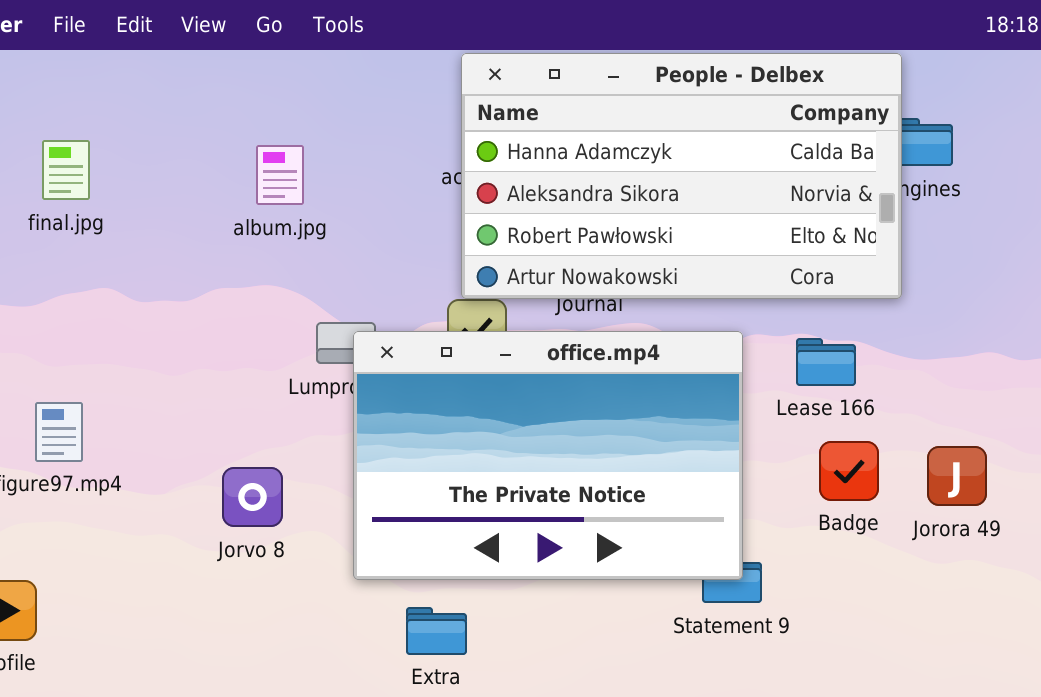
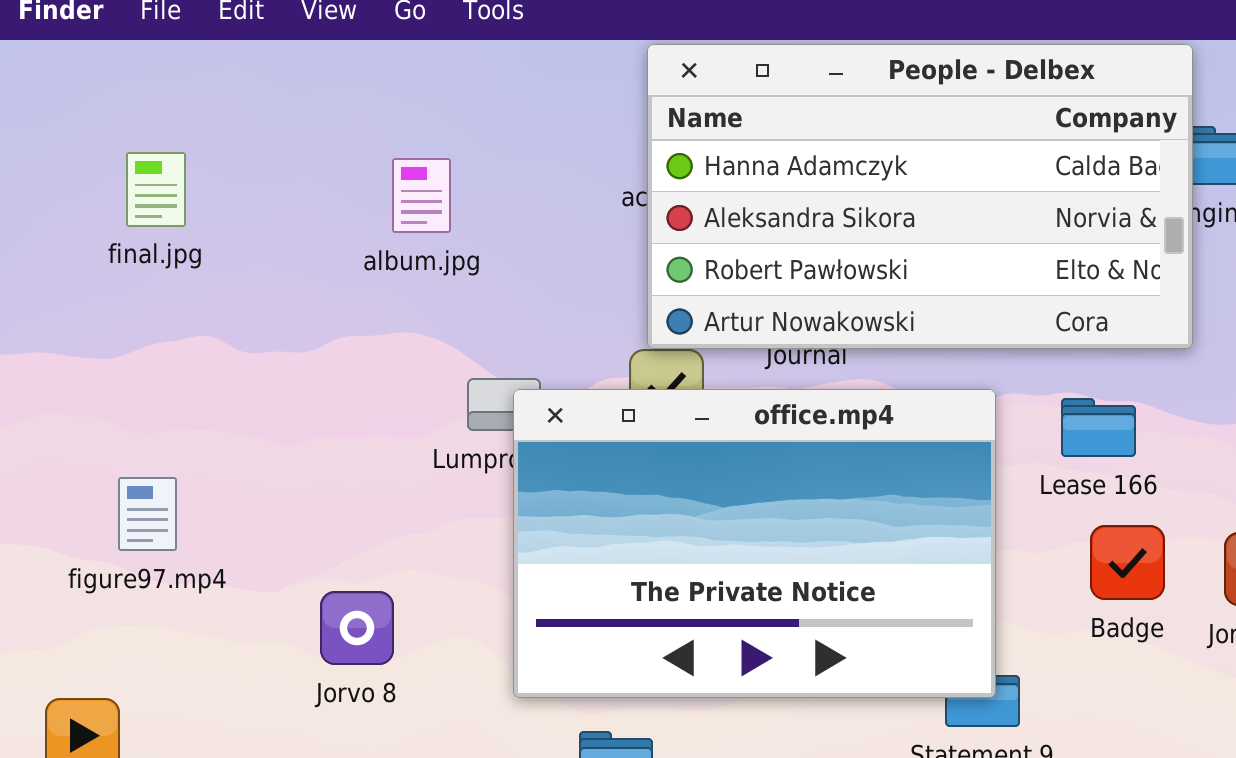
Jorvo 8: [222,467,283,527] -> [320,591,394,665], moved

